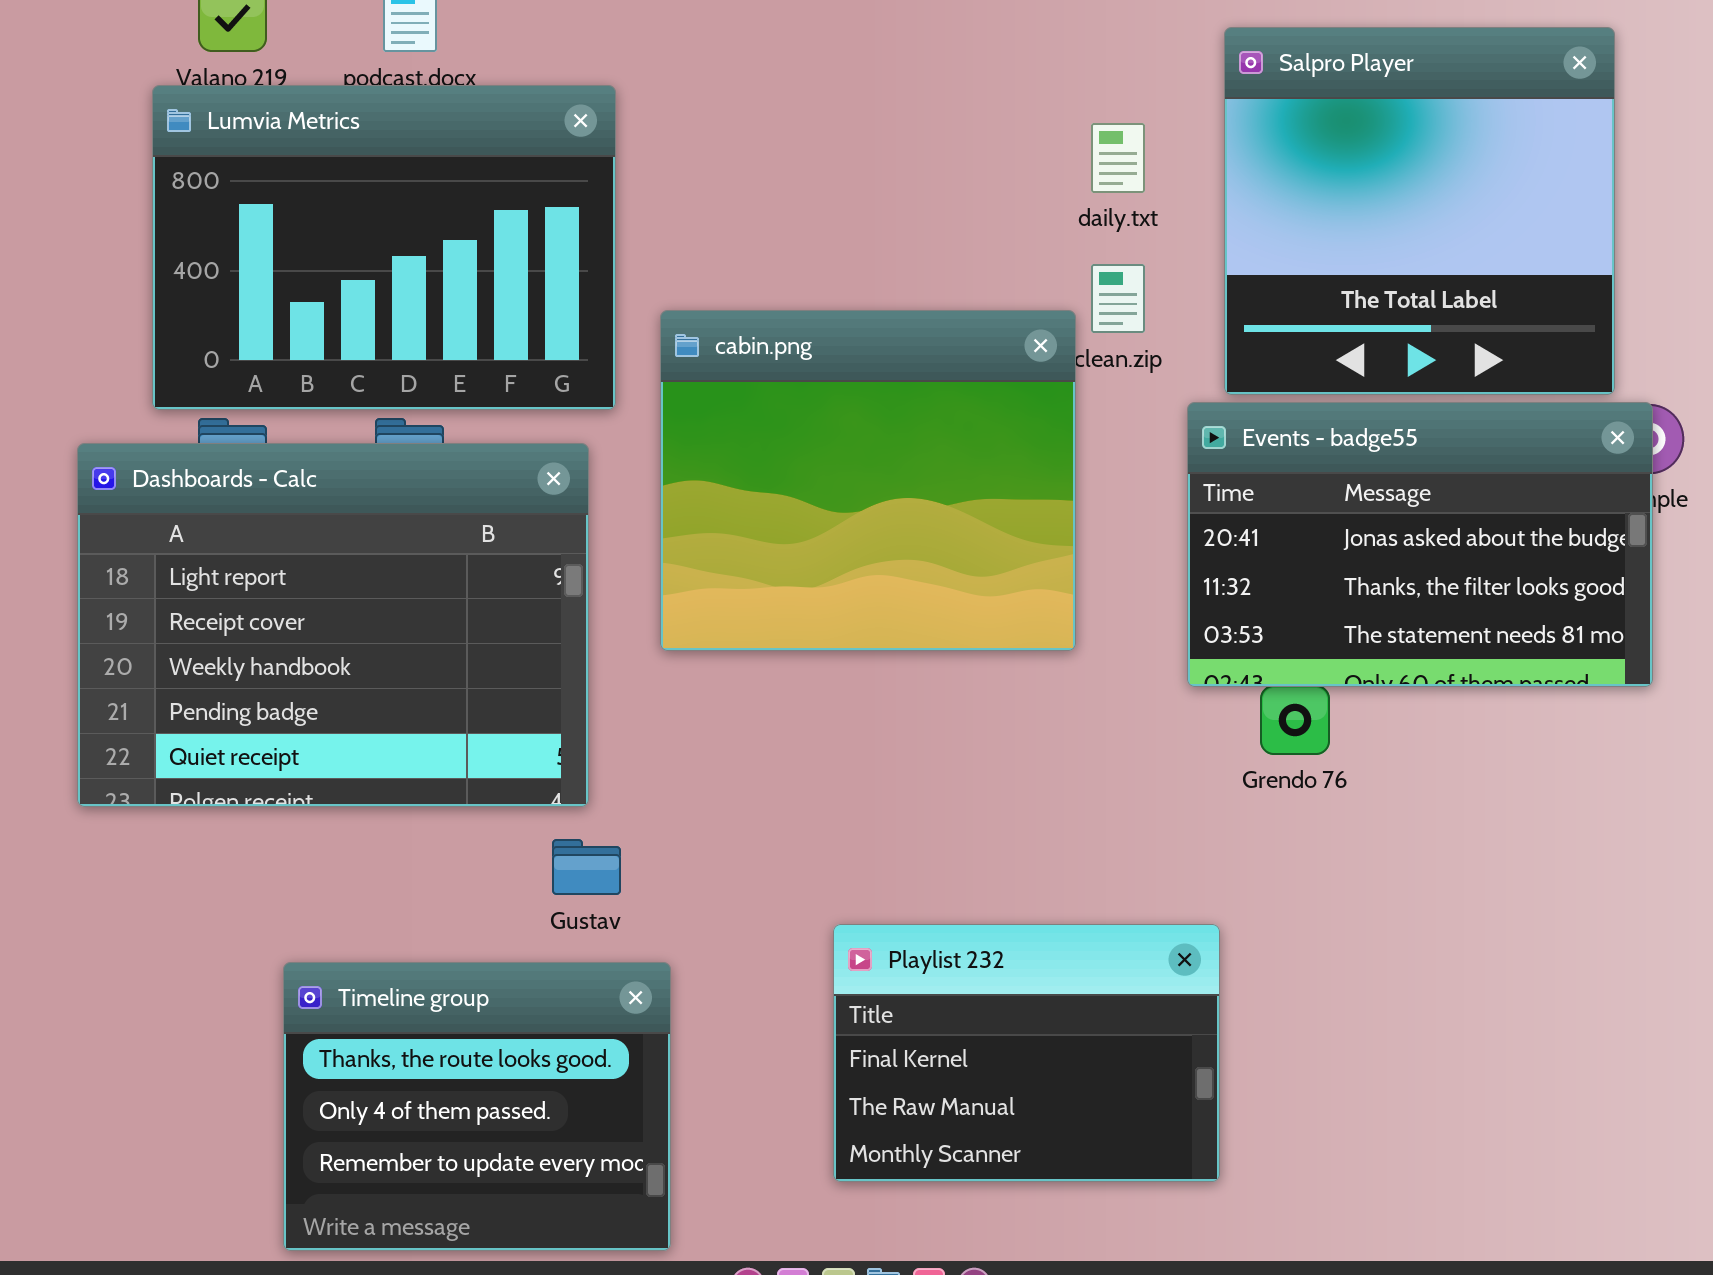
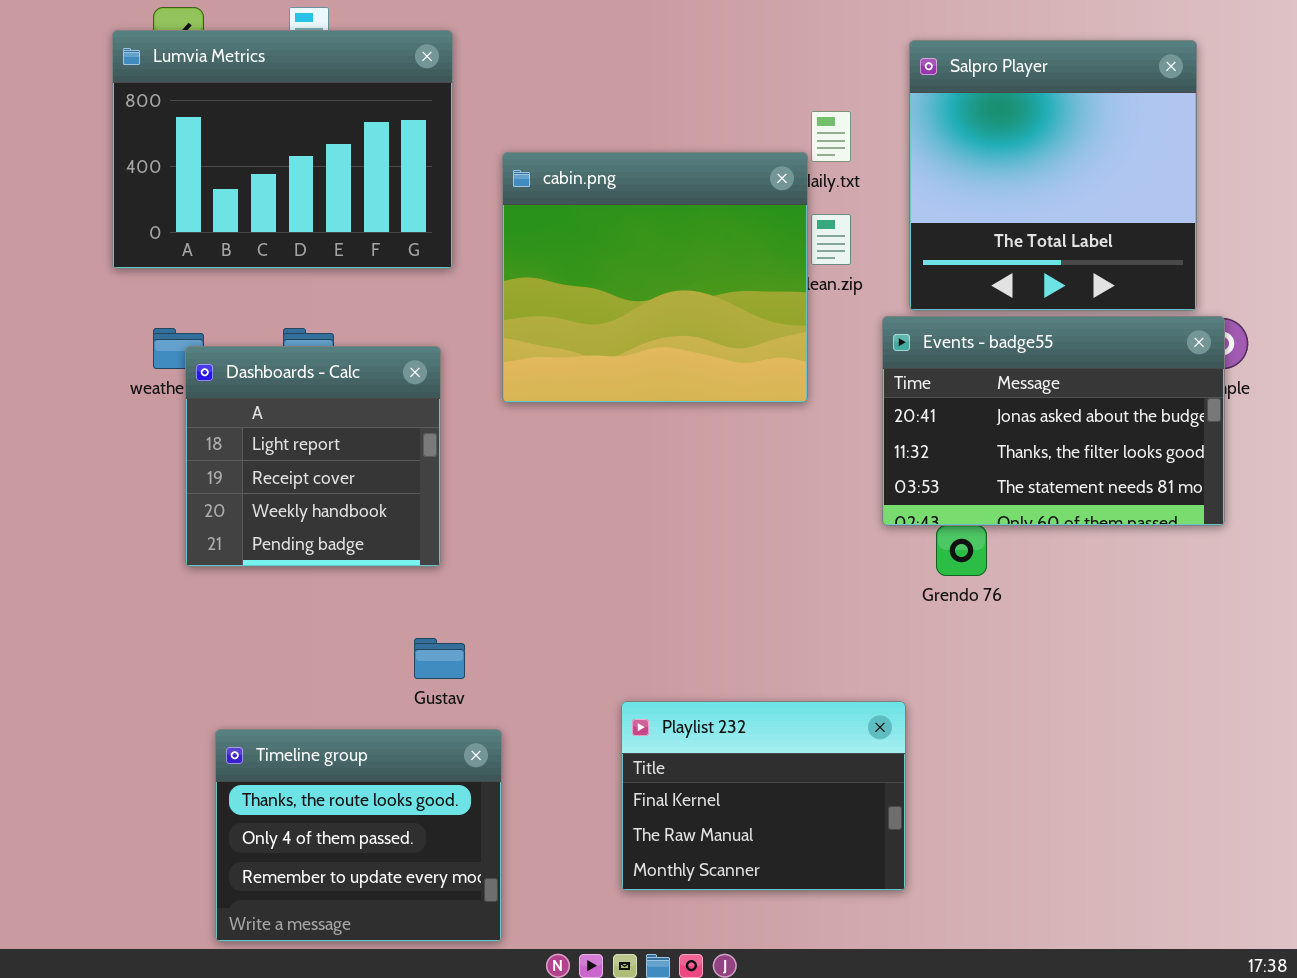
Lumvia Metrics: [152,85,616,410] -> [112,30,453,269], moved
cabin.png: [660,310,1076,651] -> [502,152,808,403], moved
Dashboards - Calc: [77,443,589,807] -> [185,346,441,567], resized

